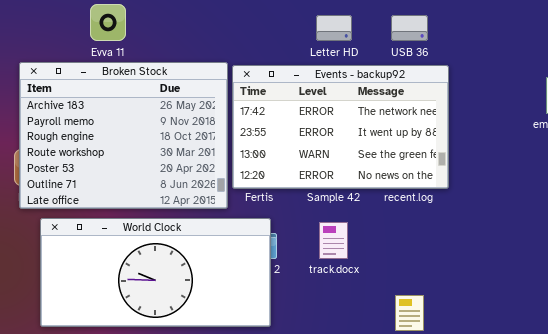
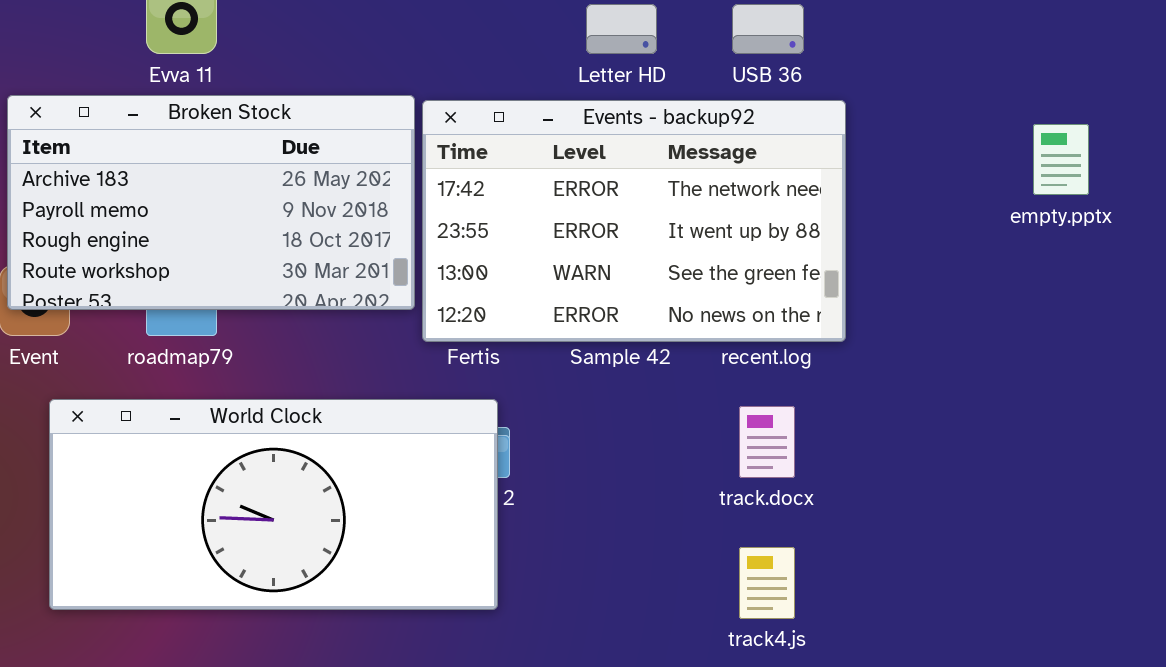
Broken Stock: [19,62,228,209] -> [7,95,415,310], resized
track.docx: [319,222,348,259] -> [739,406,795,478], moved

